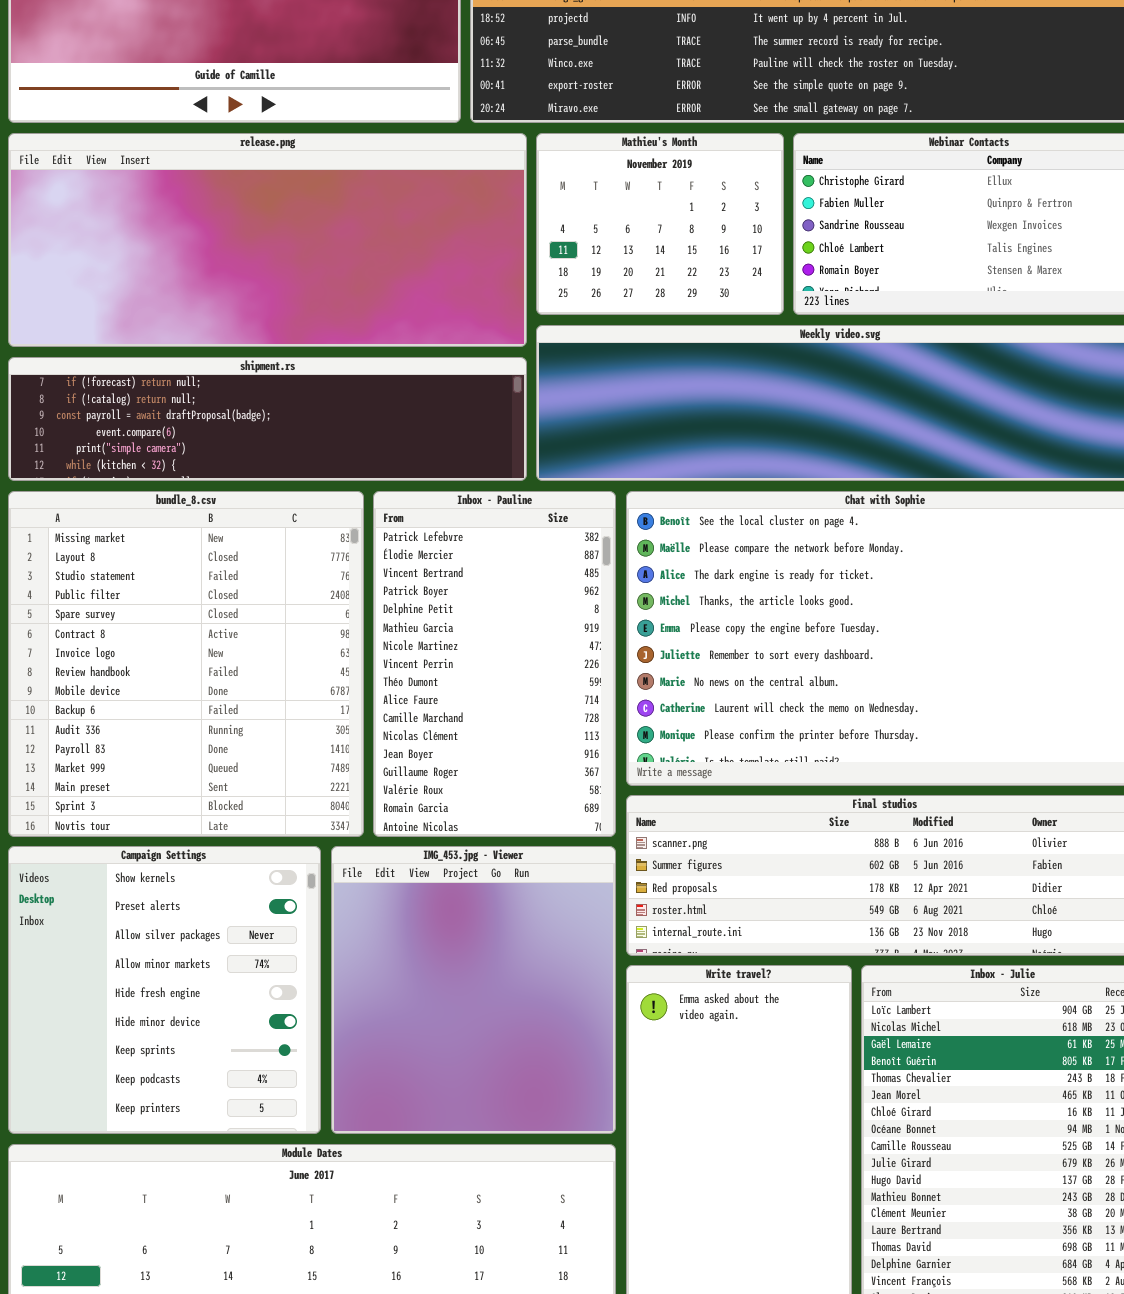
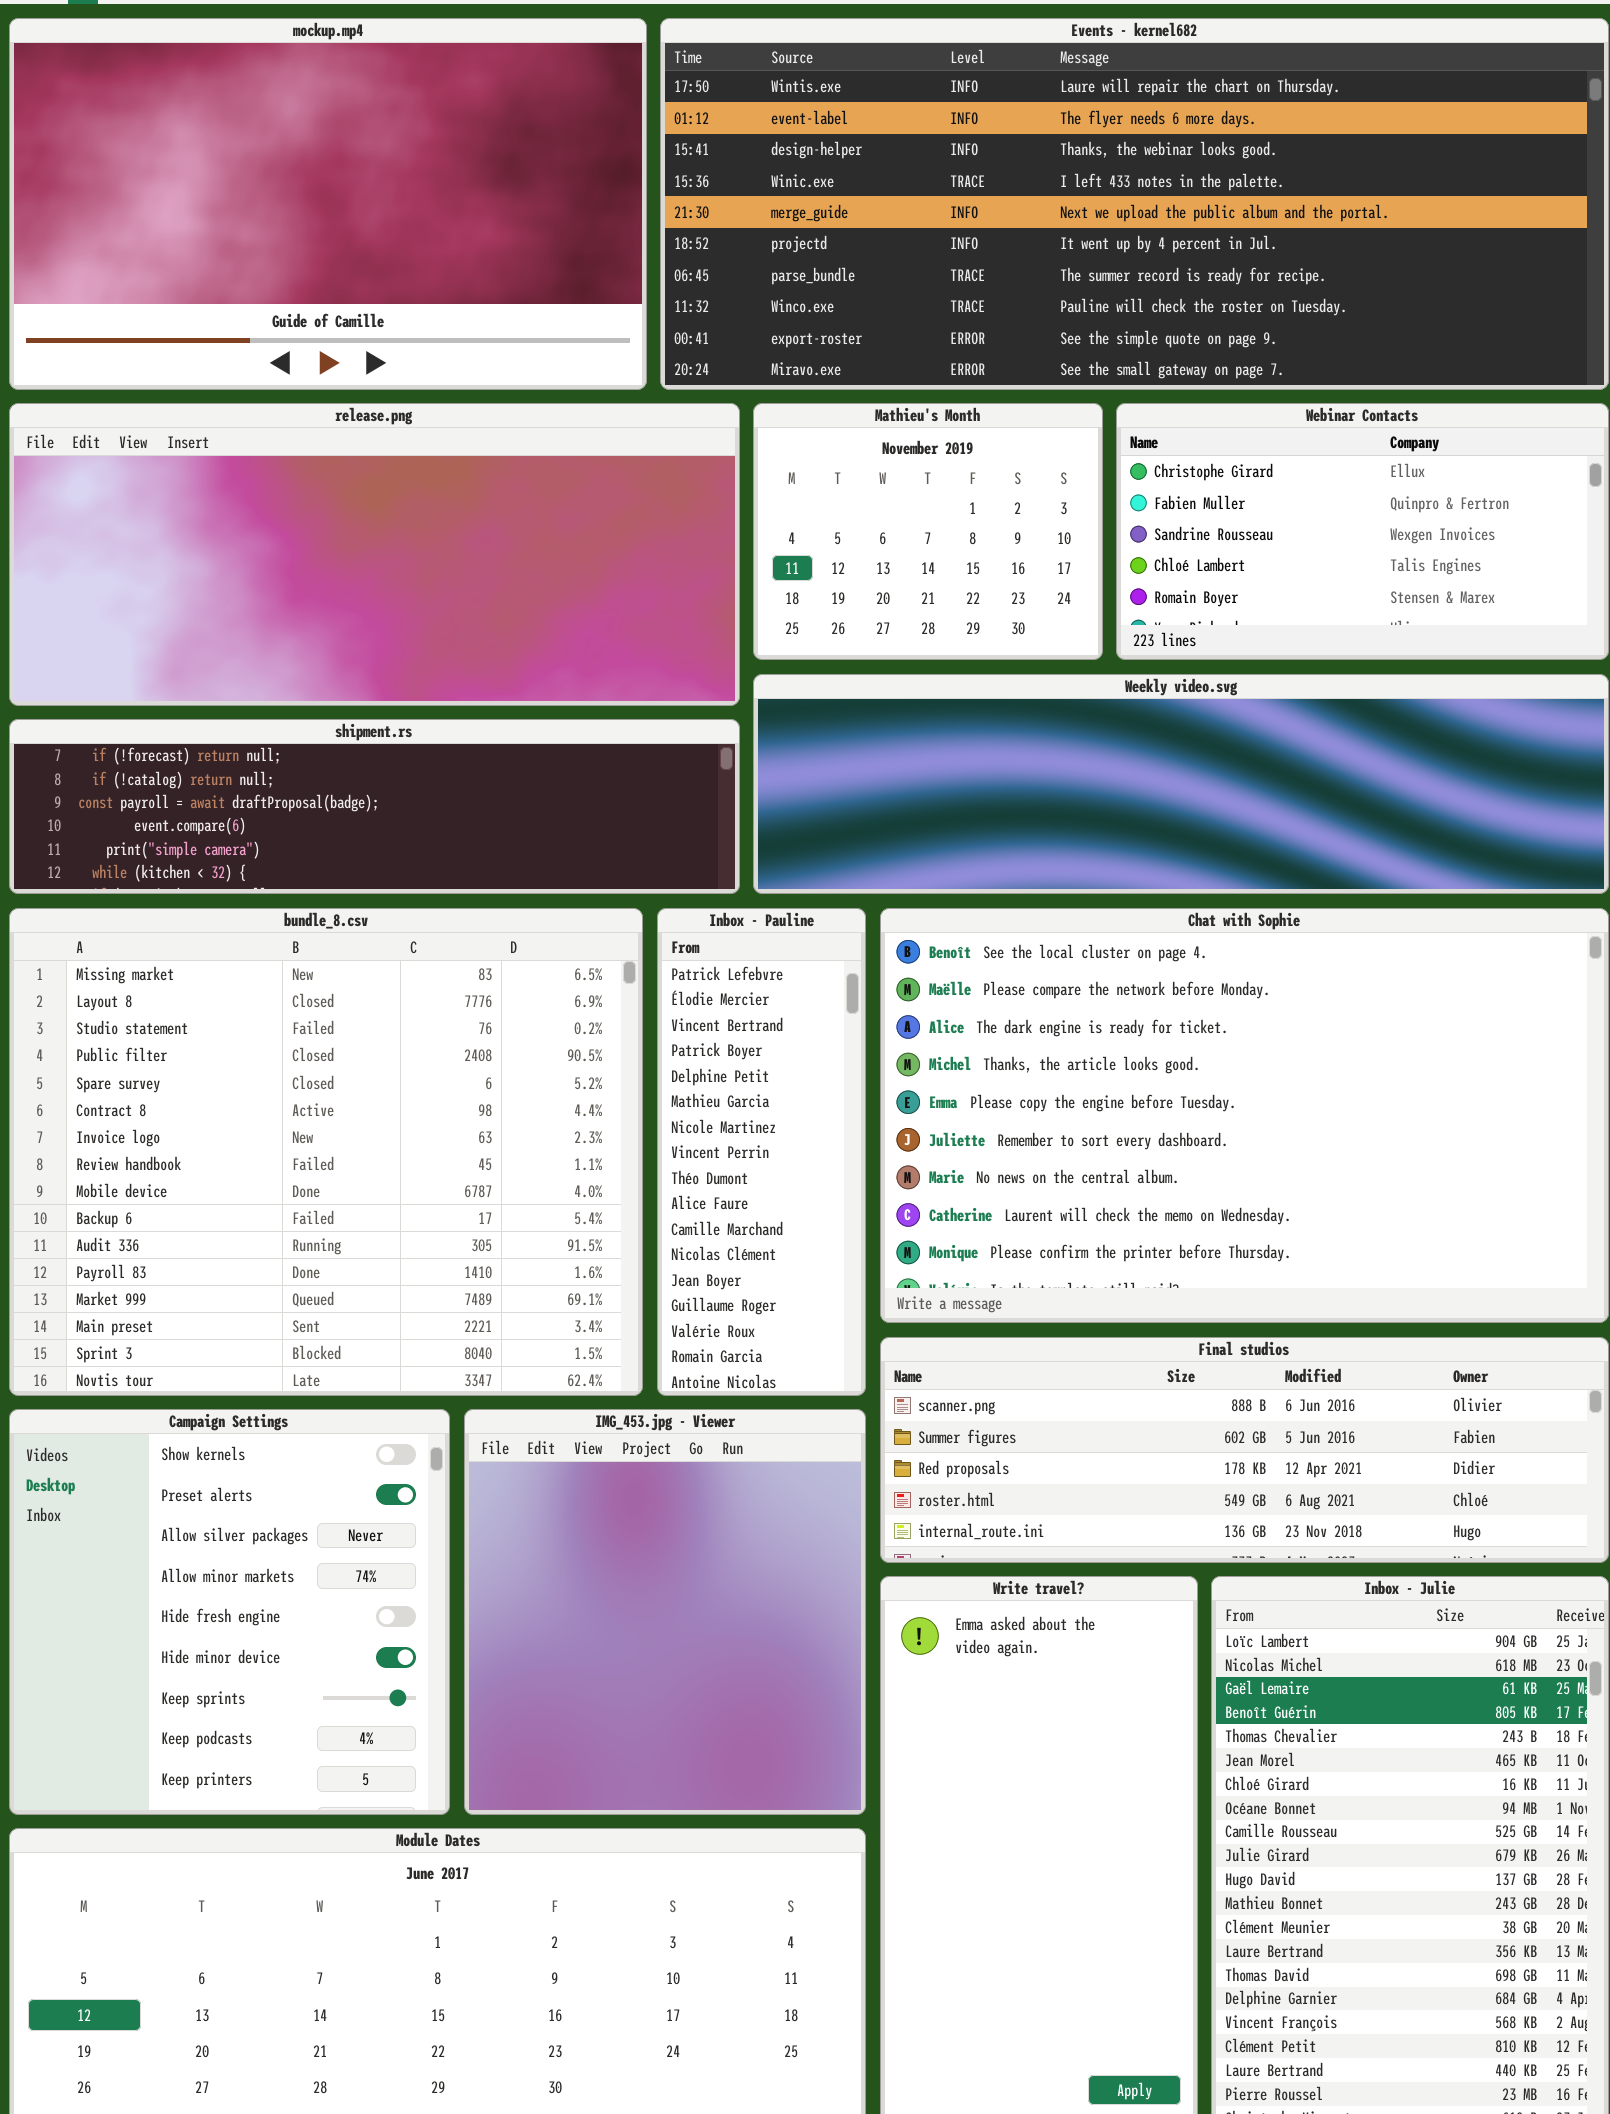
bundle_8.csv: [8,491,364,837] -> [9,908,643,1396], resized
Inbox - Pauline: [373,491,616,837] -> [657,908,866,1396], resized

